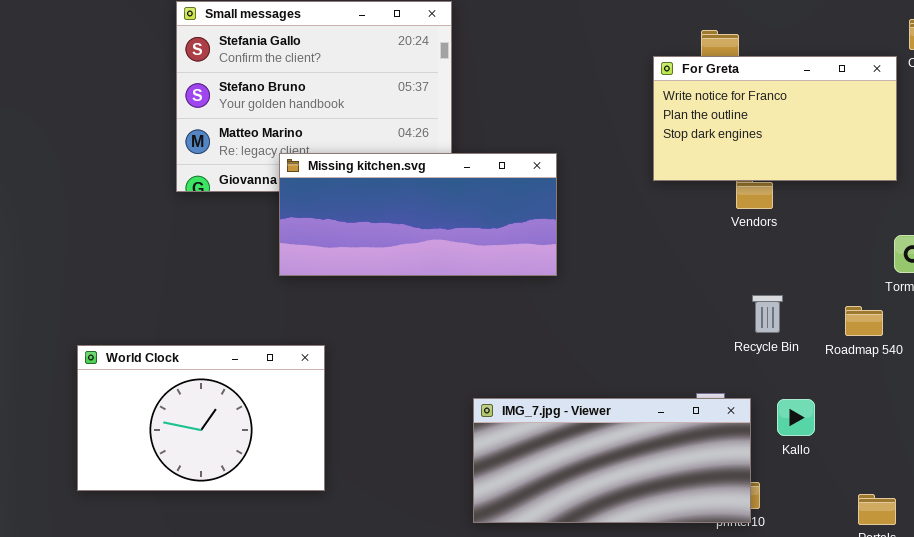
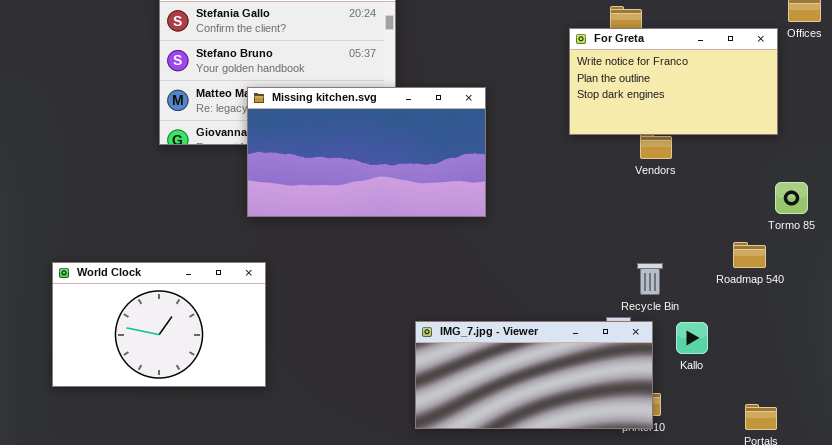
Missing kitchen.svg: [279,153,557,276] -> [247,87,486,217], resized
Recycle Bin: [752,295,783,333] -> [637,263,663,295], moved
World Clock: [77,345,325,491] -> [52,262,266,387], moved

